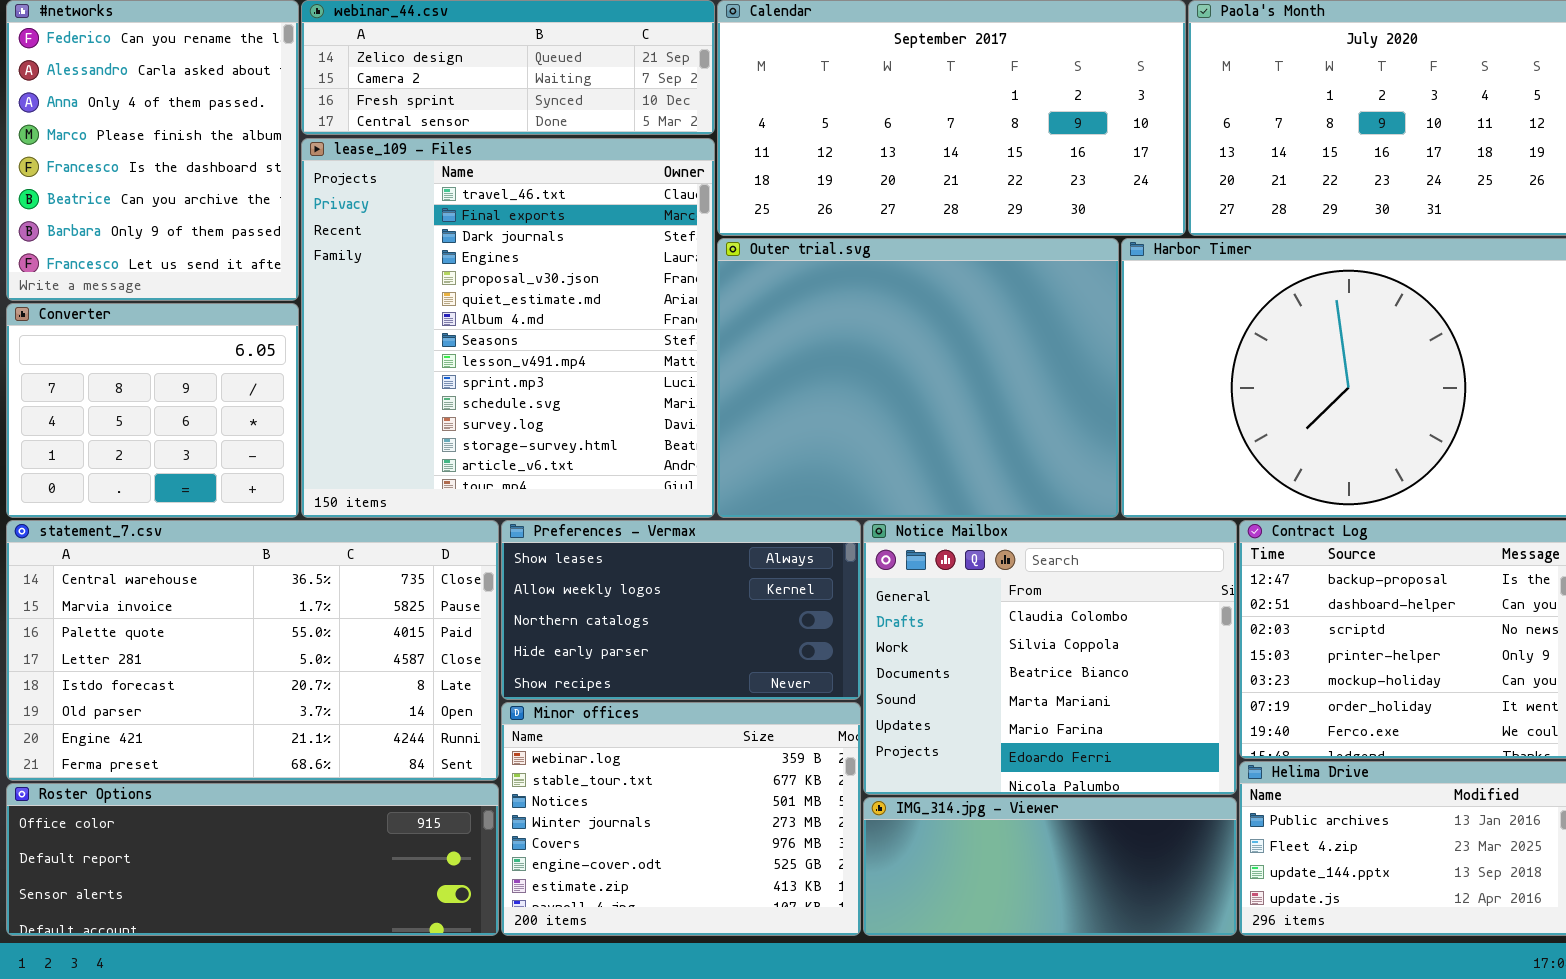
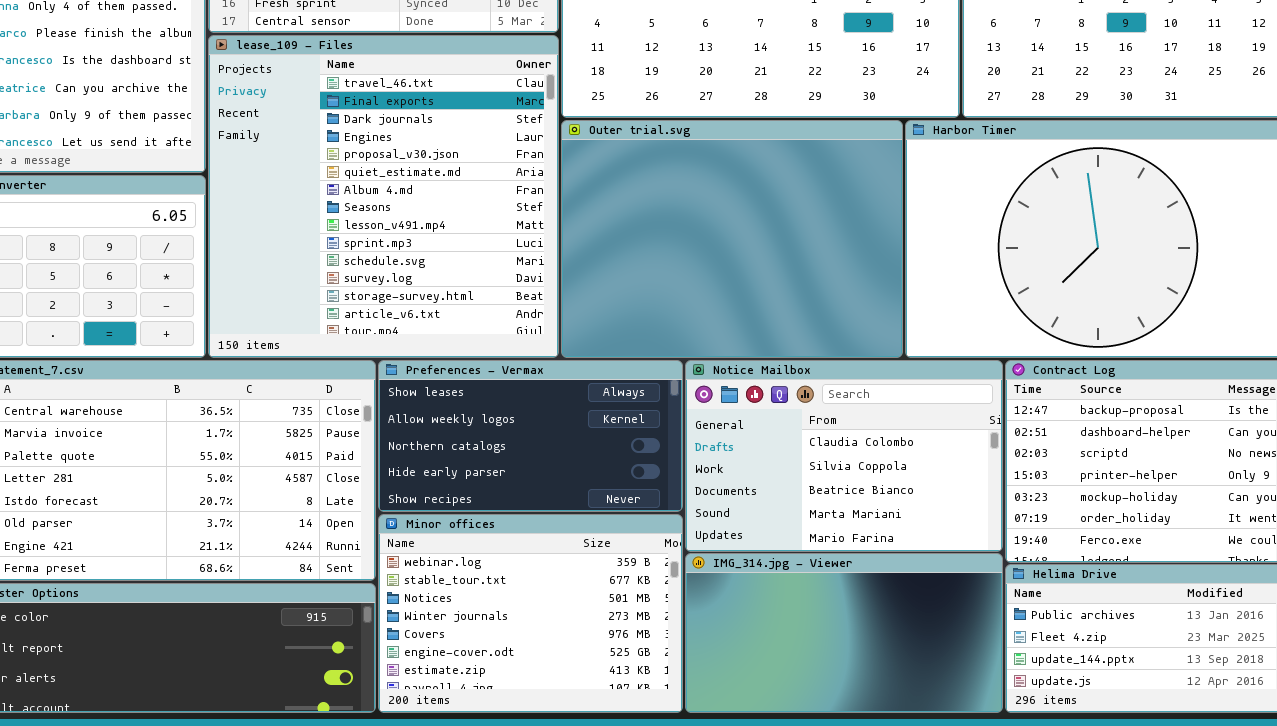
Notice Mailbox: [863,520,1237,795] -> [685,360,1003,552], resized
IMG_314.jpg - Viewer: [863,797,1237,936] -> [685,553,1003,713], resized

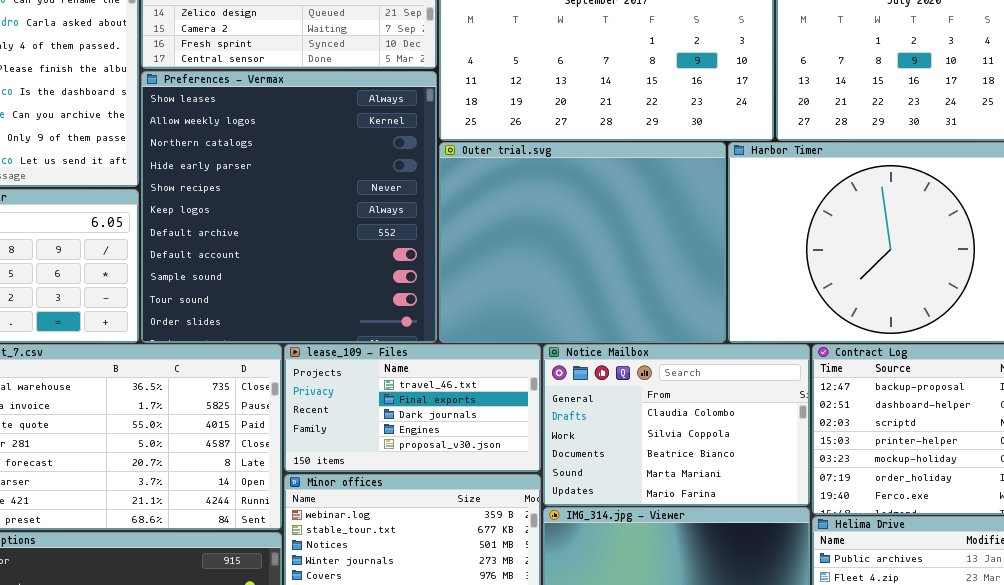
lease_109 - Files: [208,35,559,358] -> [284,344,541,472], moved, resized
Preferences - Vermax: [378,360,683,512] -> [141,71,437,343], moved, resized

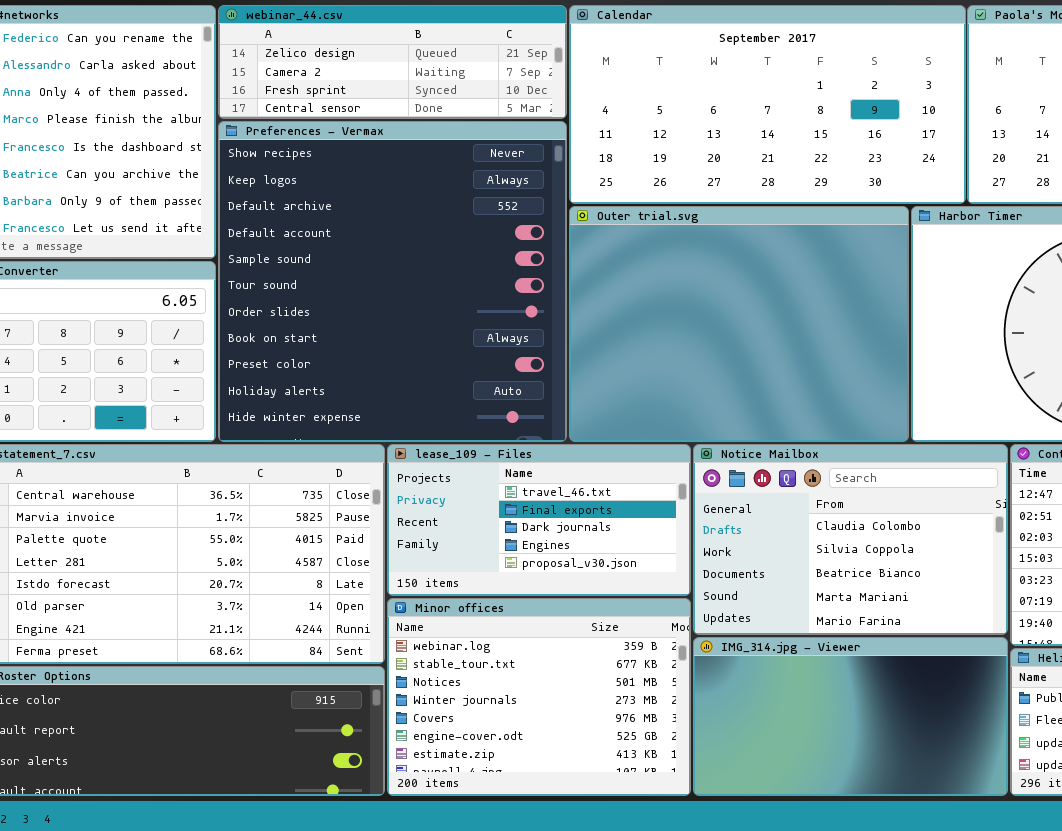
Preferences - Vermax: [141,71,437,343] -> [218,121,567,442], scrolled down 4 rows

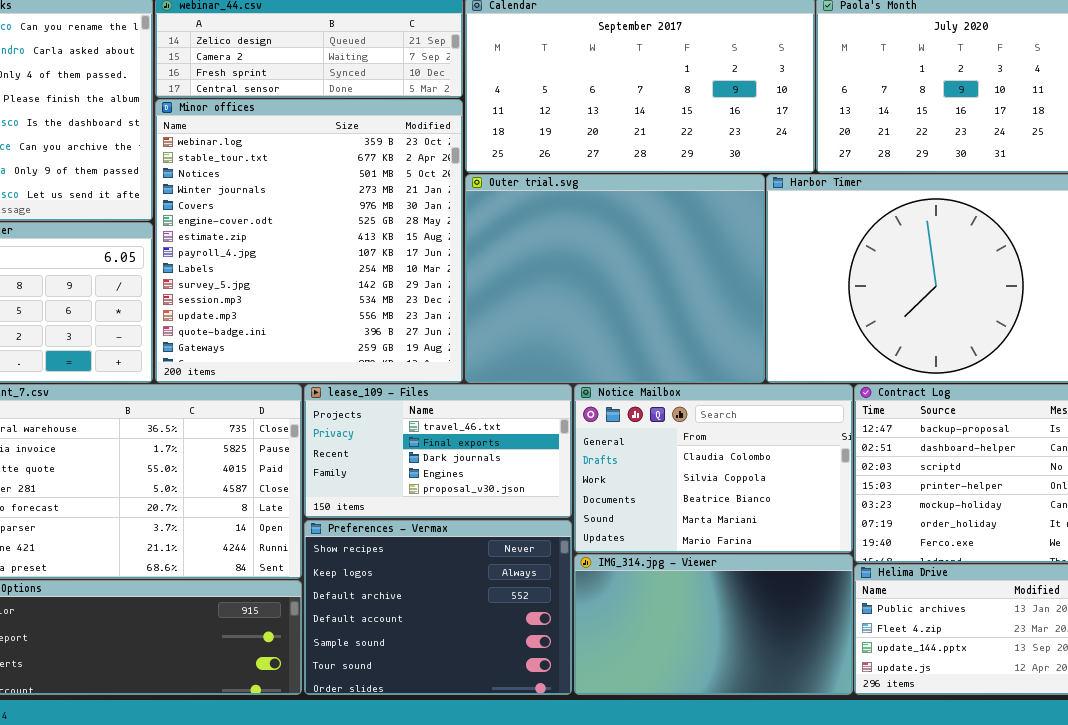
Preferences - Vermax: [218,121,567,442] -> [304,520,572,695], moved, resized
Minor offices: [387,598,691,796] -> [155,99,463,383], moved, resized

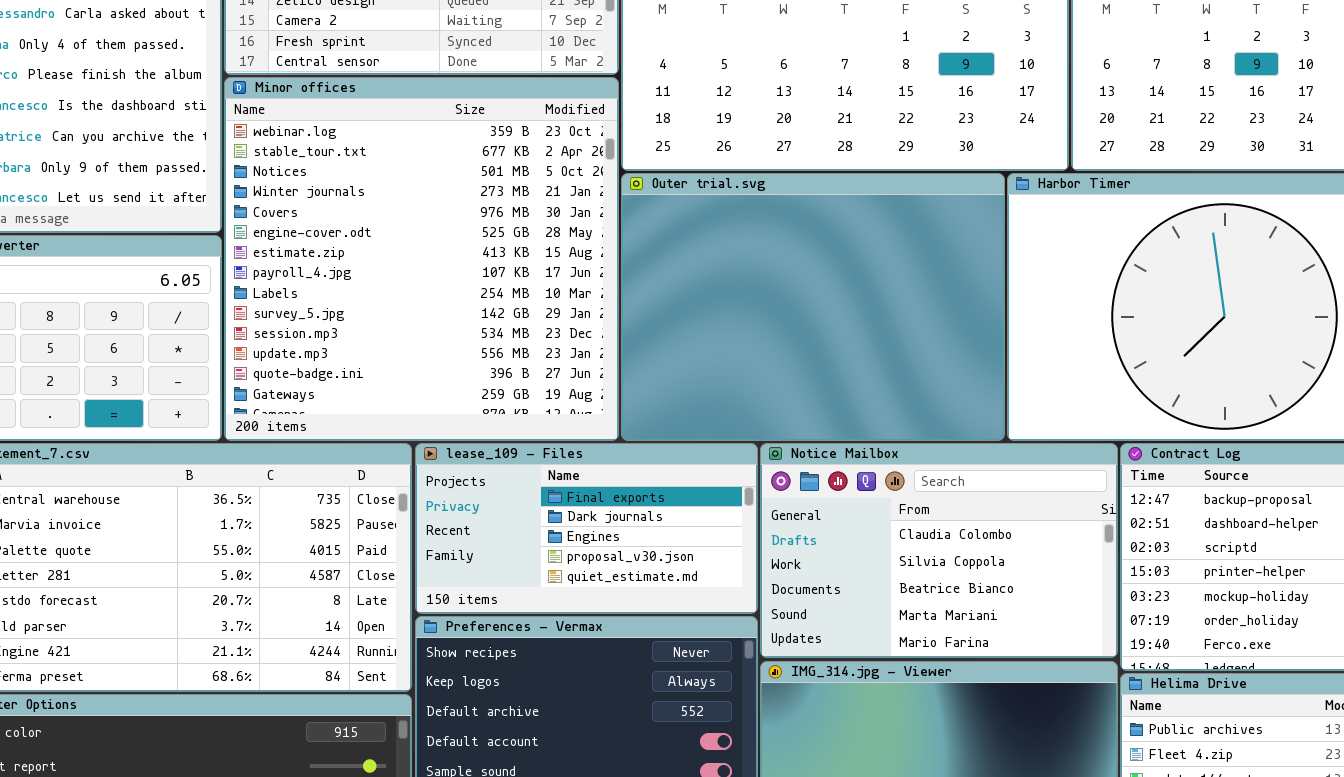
lease_109 - Files: [304,384,572,518] -> [415,443,758,614], scrolled down 1 row

